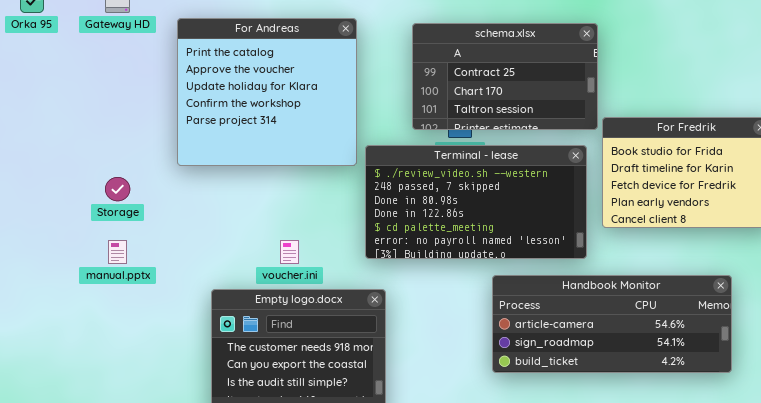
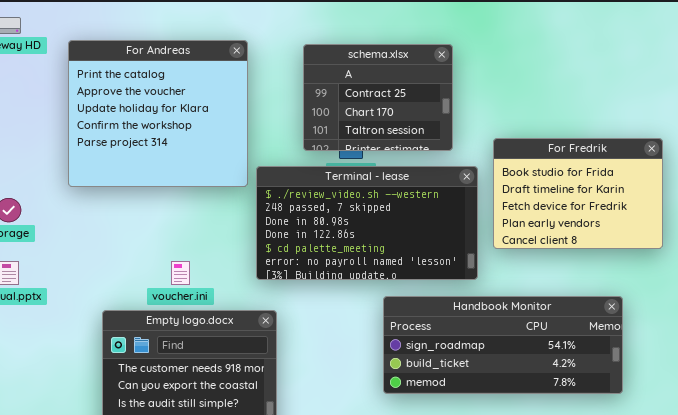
schema.xlsx: [412,23,598,130] -> [303,44,453,151], resized
Handbook Monitor: [492,275,732,373] -> [383,296,623,394], scrolled down 1 row

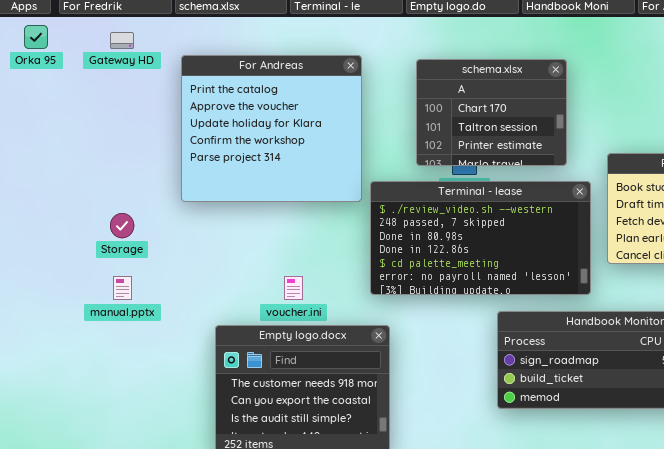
schema.xlsx: [303,44,453,151] -> [416,59,567,166], scrolled down 1 row

